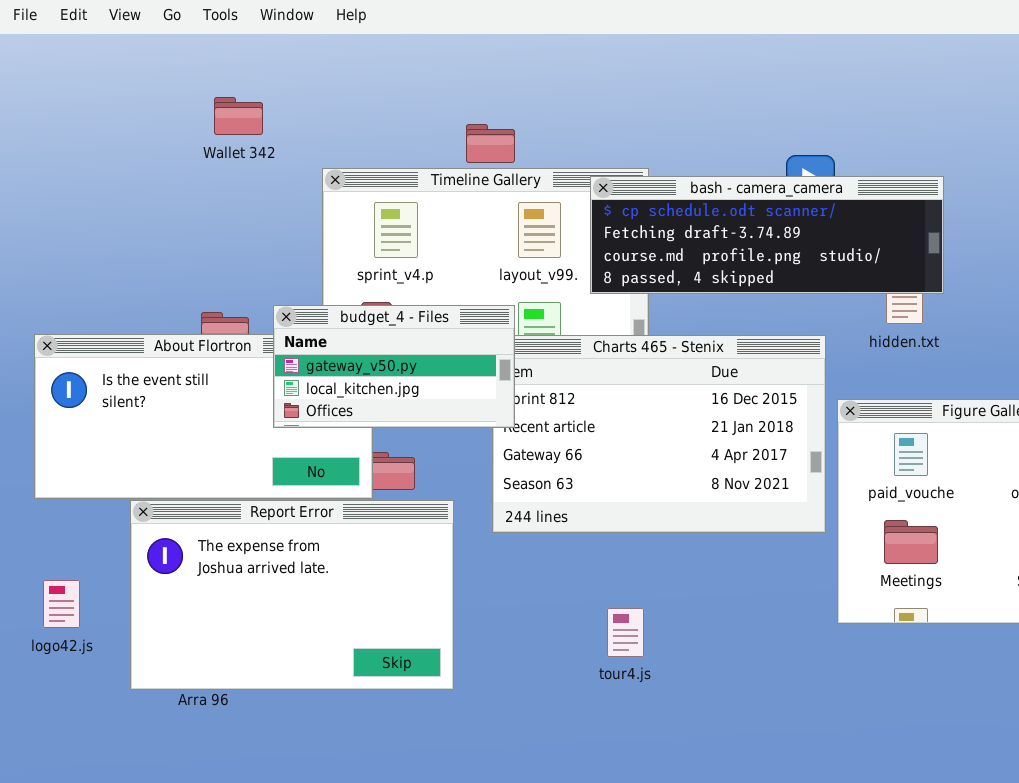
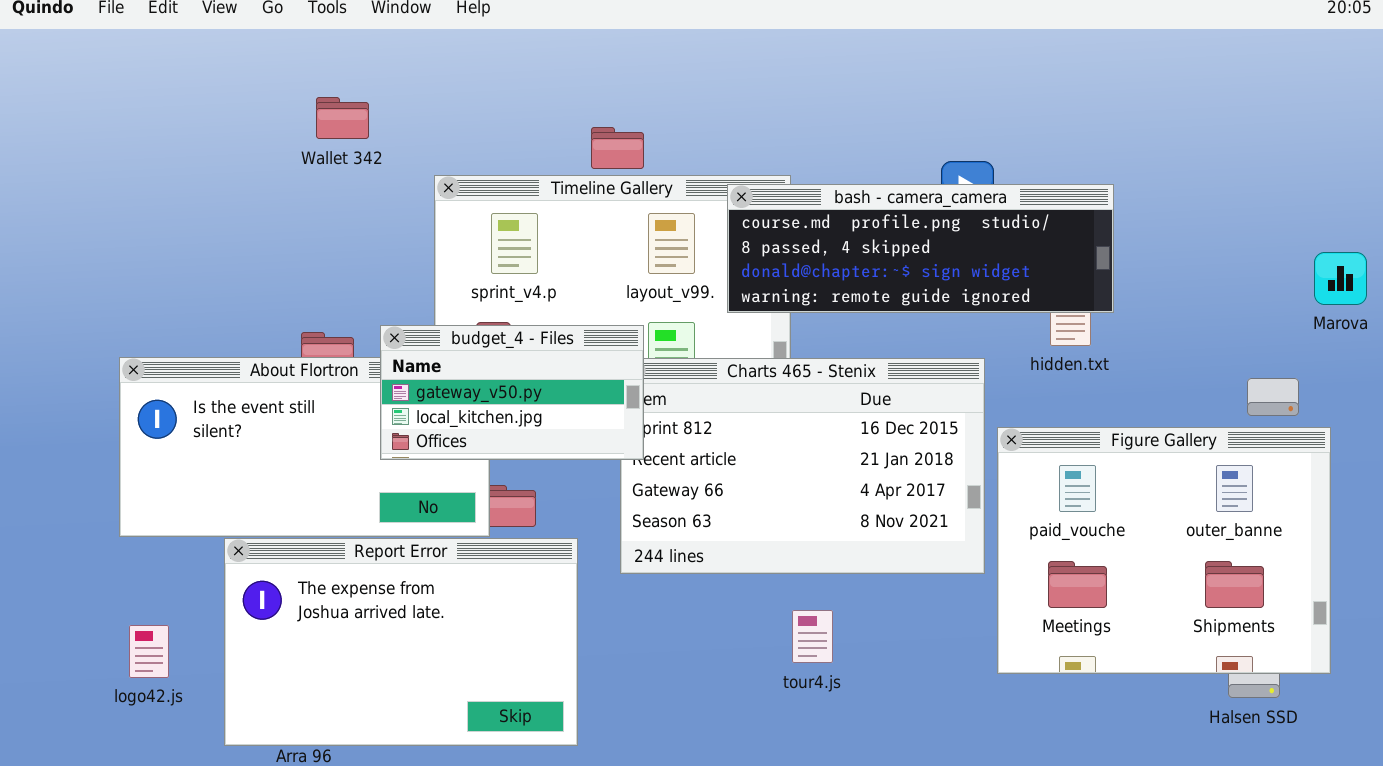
bash - camera_camera: [590,176,944,294] -> [727,184,1114,313], scrolled down 2 rows
tour4.js: [607,608,644,657] -> [792,610,833,663], moved

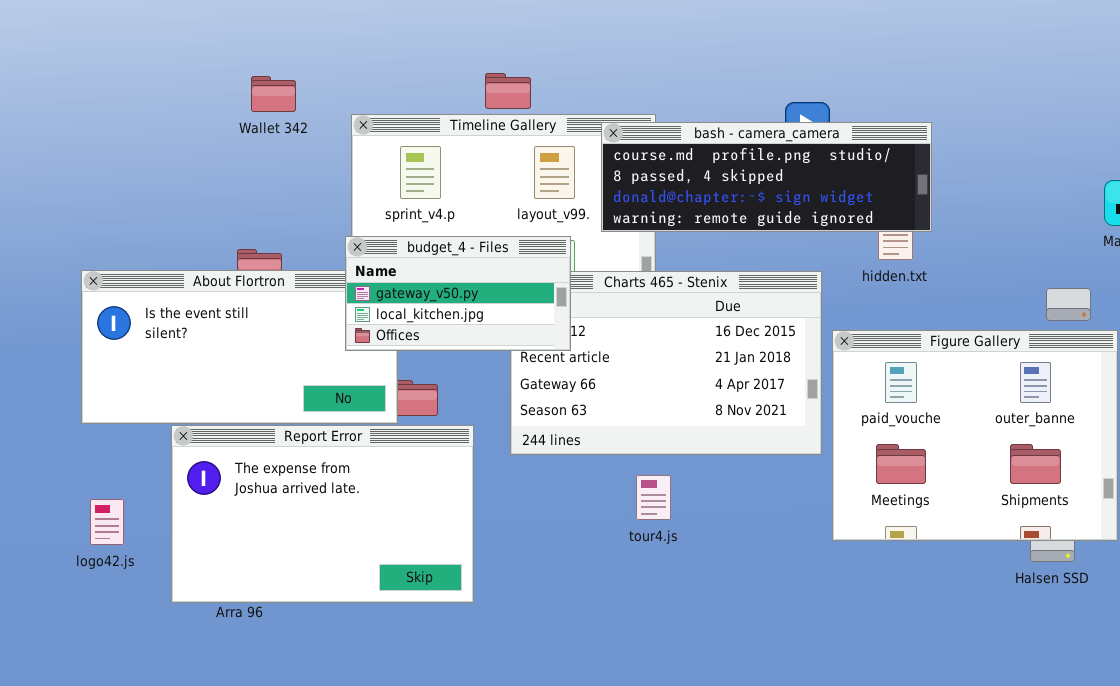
Wallet 342: [316,97,369,139] -> [251,76,296,112], moved
budget_4 - Files: [380,325,644,460] -> [345,236,571,351], moved
tour4.js: [792,610,833,663] -> [636,475,671,520], moved

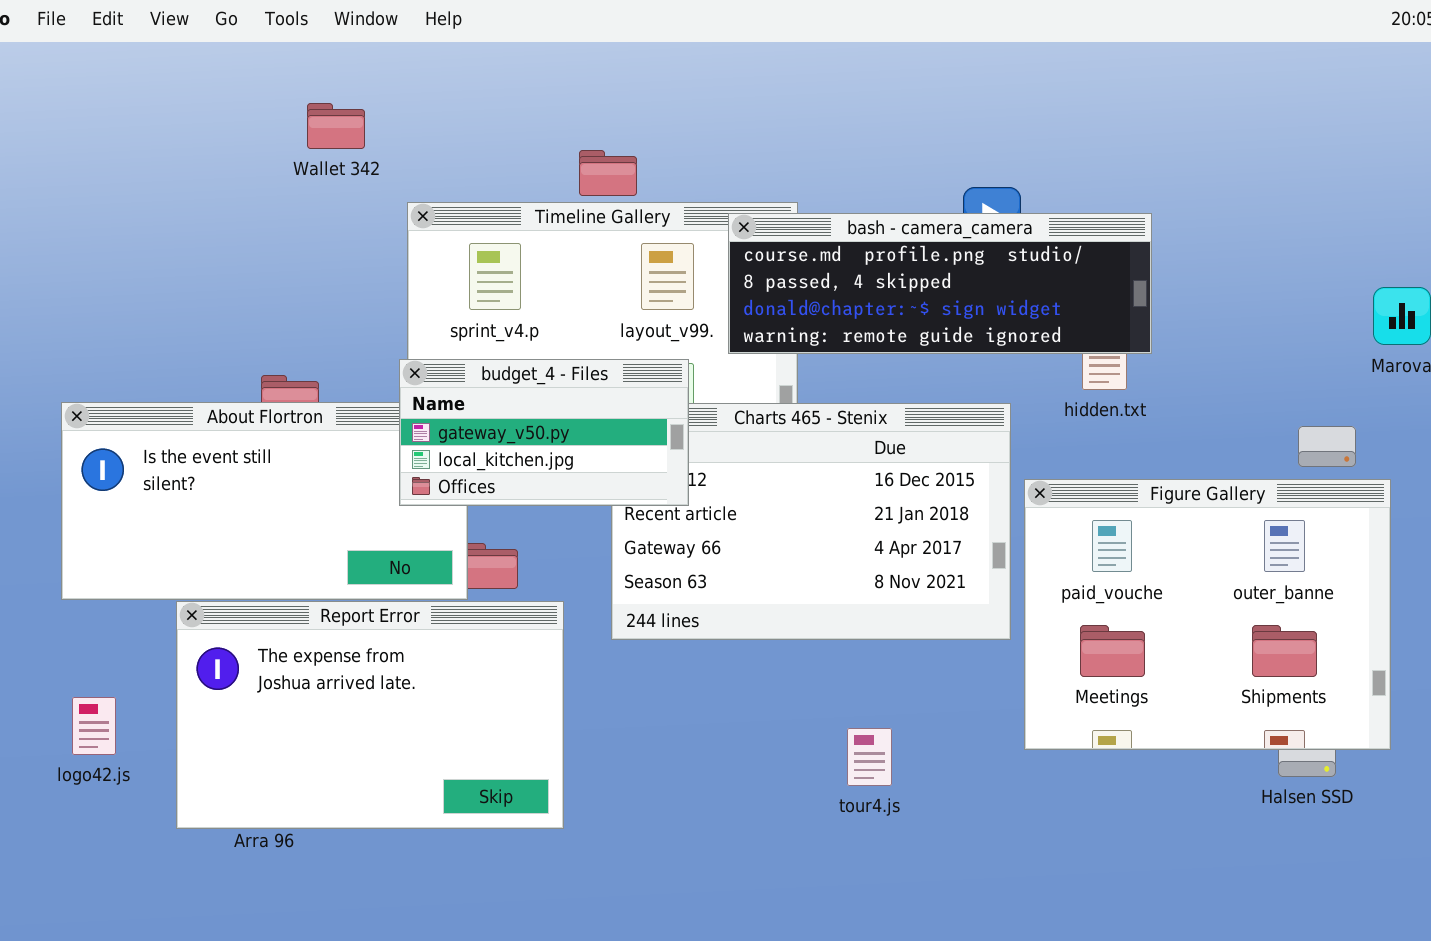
Wallet 342: [251,76,296,112] -> [307,103,365,149], moved
tour4.js: [636,475,671,520] -> [847,728,892,786], moved

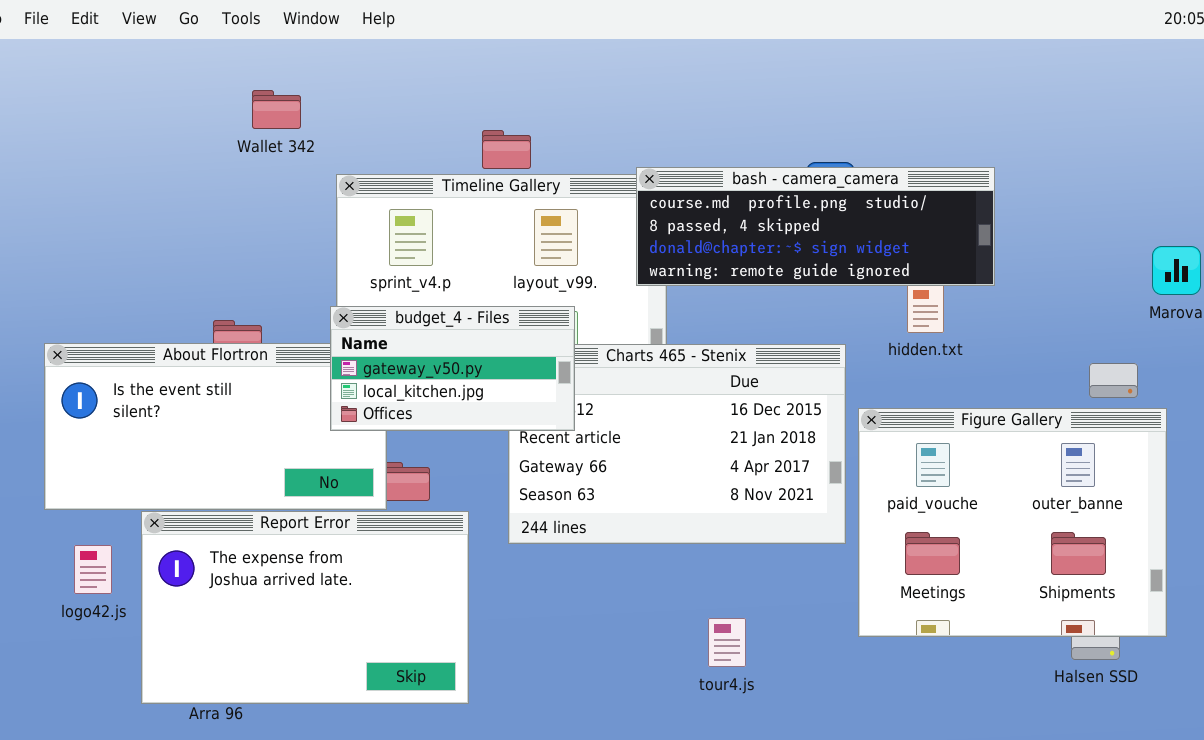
bash - camera_camera: [728,213,1152,354] -> [636,167,995,286], moved
logo42.js: [72,697,116,755] -> [74,545,112,594], moved

